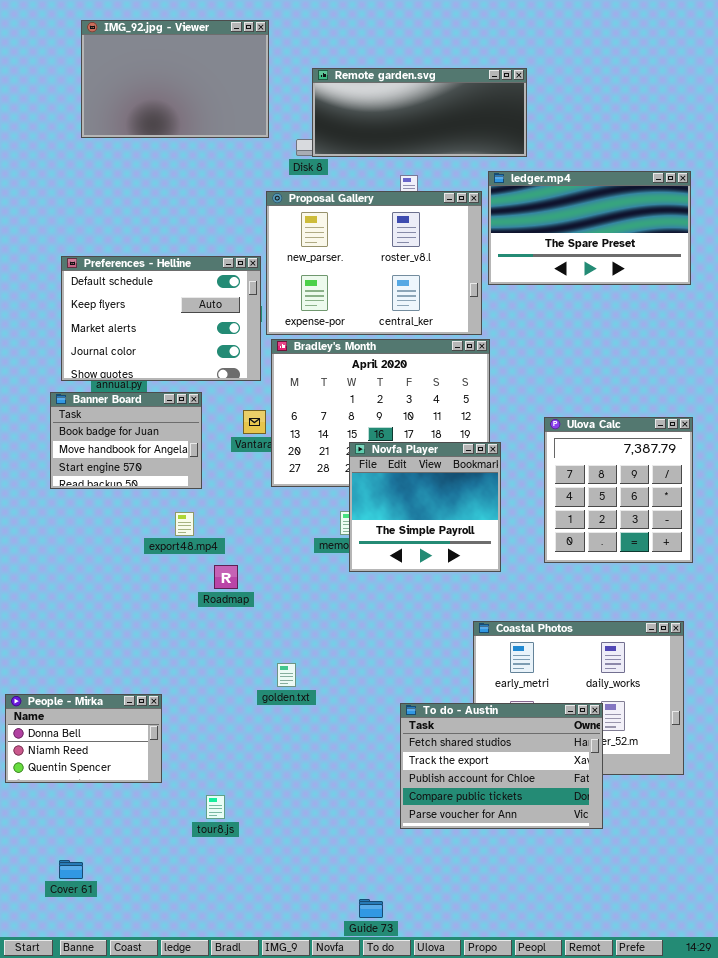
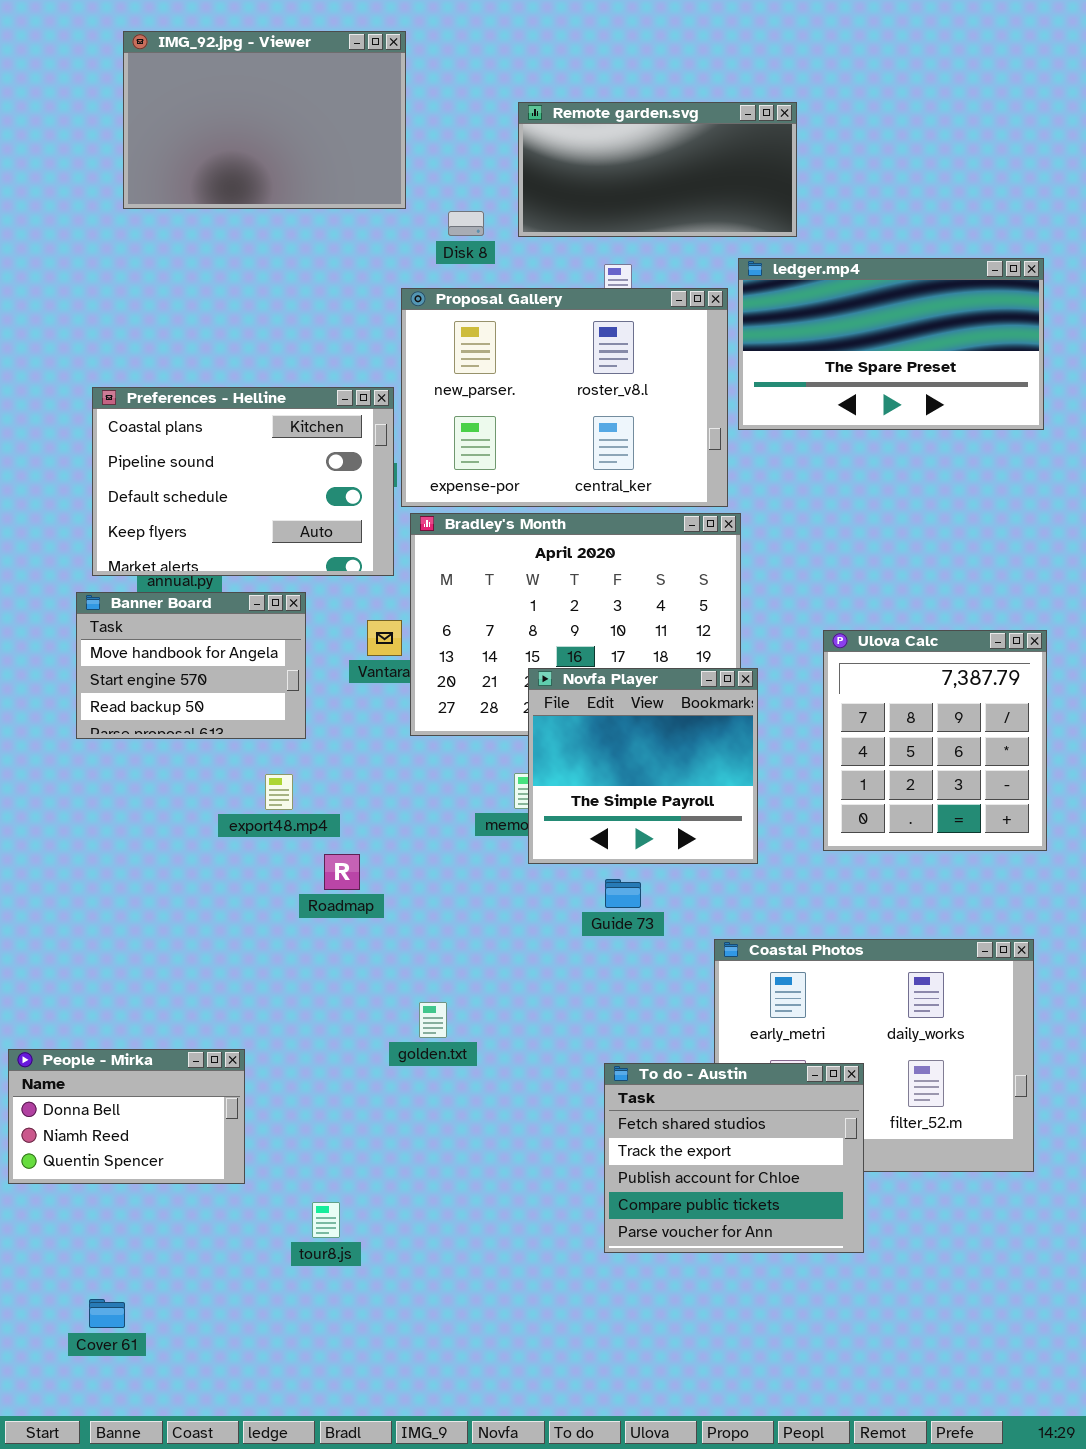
Remote garden.svg: [312,68,527,157] -> [518,102,797,237], resized
Preferences - Helline: [61,256,261,381] -> [92,387,394,576], scrolled up 2 rows
Banner Board: [50,392,202,489] -> [76,592,306,739], scrolled down 1 row
To do - Austin: [400,703,603,829] -> [604,1063,864,1253], resized
Guide 73: [359,899,383,918] -> [605,879,641,908], moved

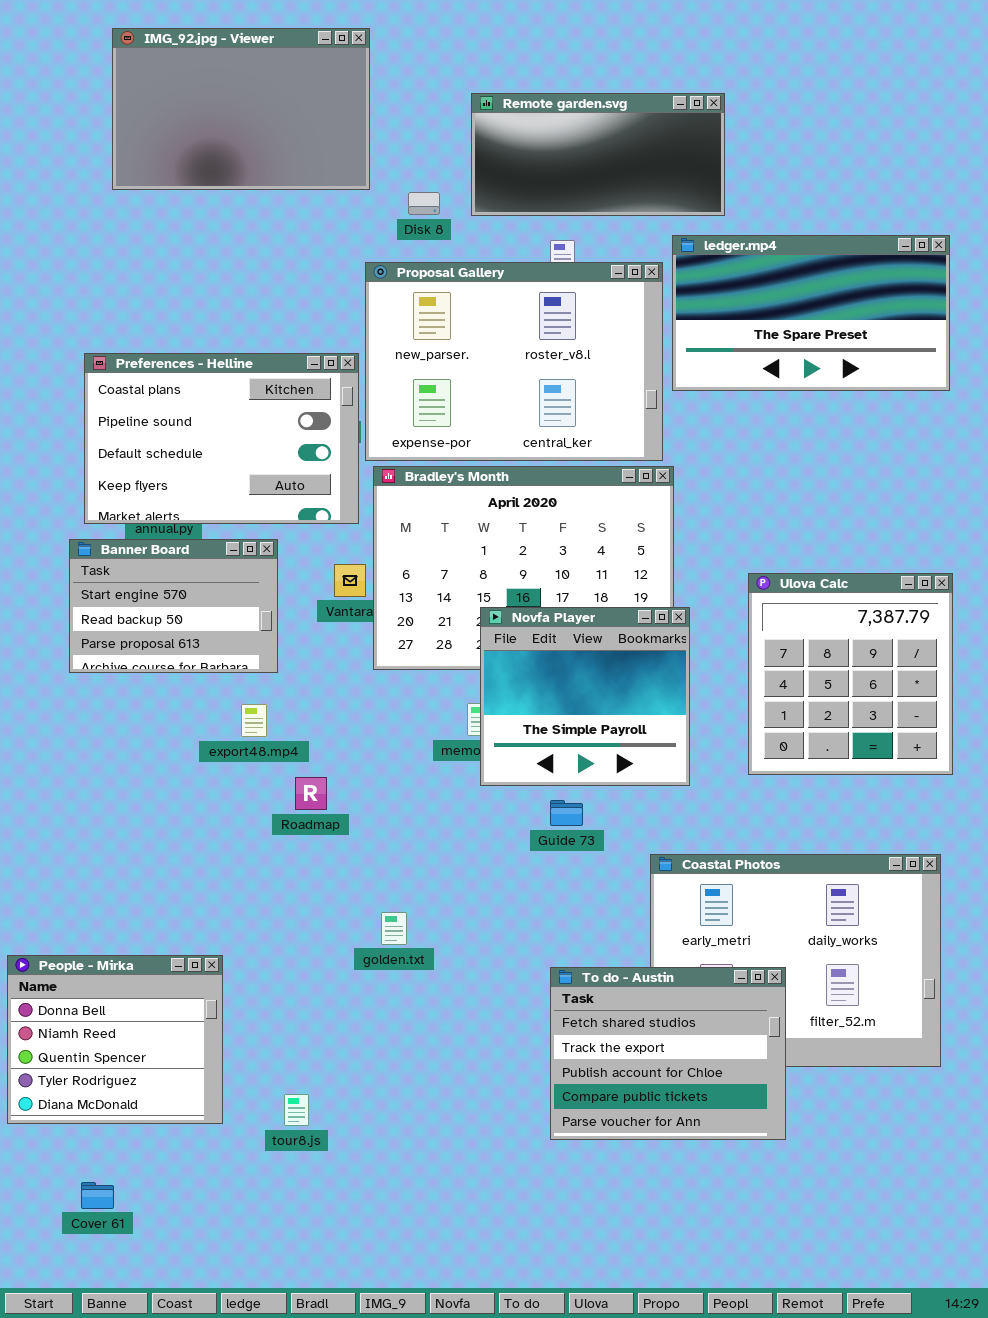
Banner Board: [76,592,306,739] -> [69,539,278,673], scrolled down 1 row
People - Mirka: [8,1049,245,1184] -> [7,955,223,1124], resized

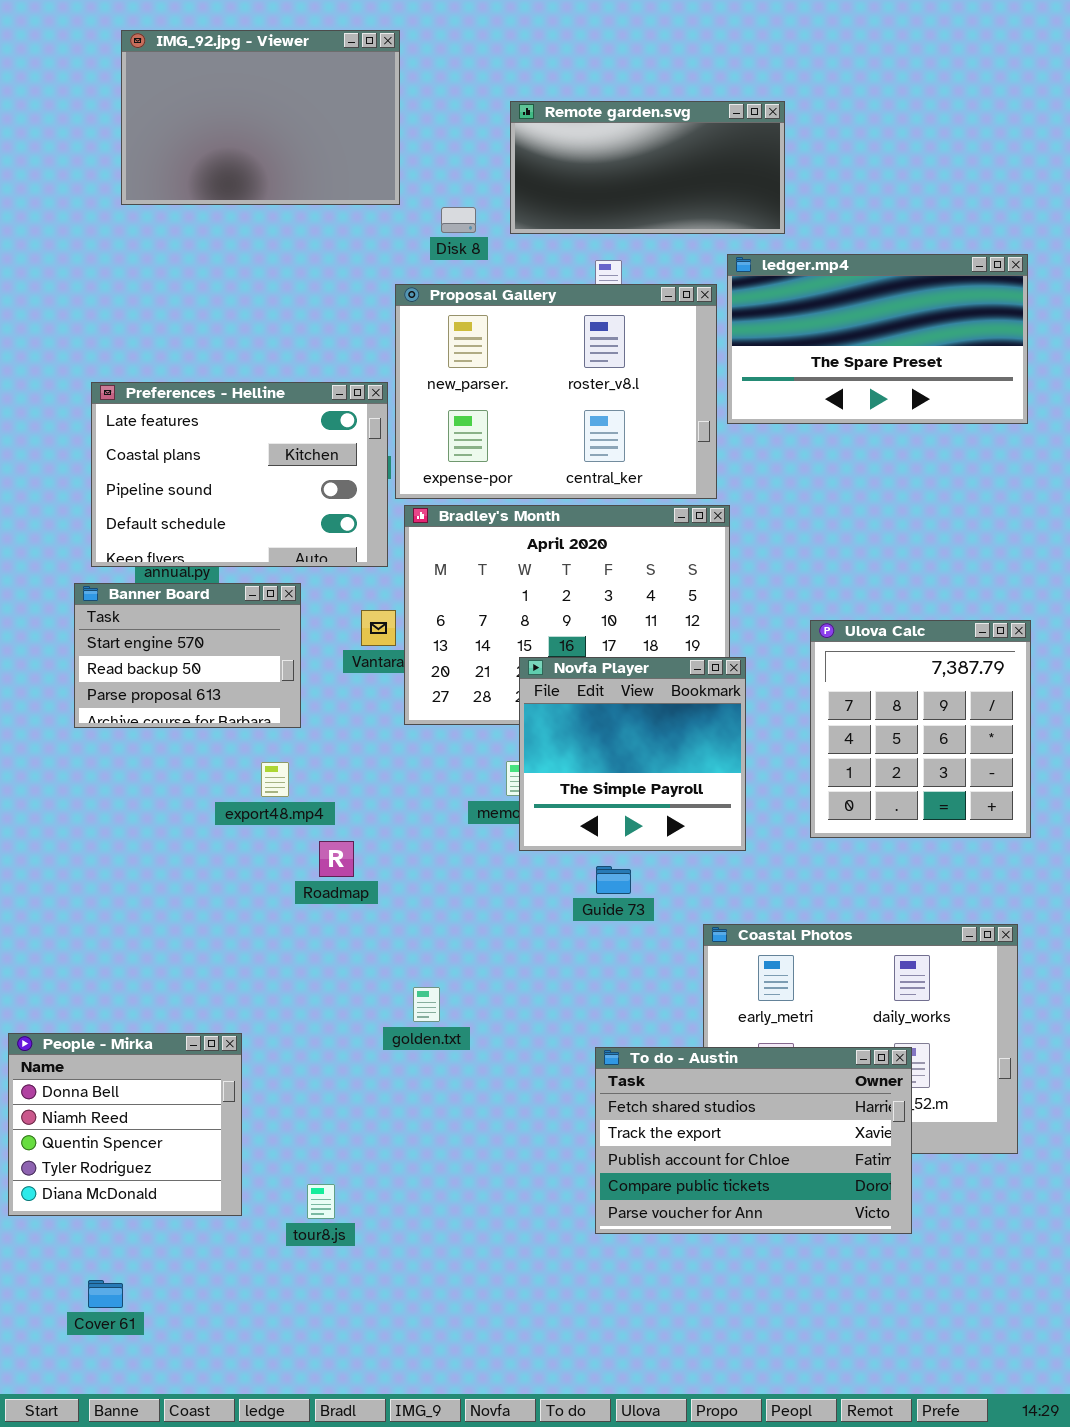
Preferences - Helline: [84,353,359,524] -> [91,382,388,567], scrolled up 1 row
To do - Austin: [550,967,786,1140] -> [595,1047,912,1234], resized

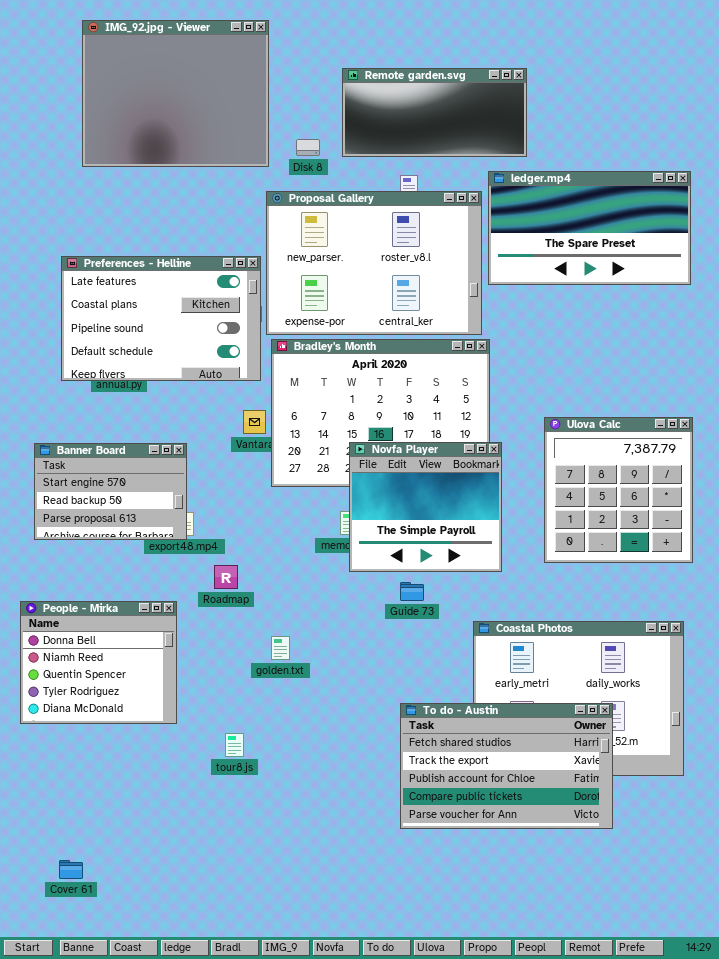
IMG_92.jpg - Viewer: [121,30,400,205] -> [82,20,269,167], resized
Banner Board: [74,583,301,728] -> [34,443,187,540], moved
golden.txt: [413,987,440,1022] -> [271,636,290,660], moved
People - Mirka: [8,1033,242,1216] -> [20,601,177,724], moved
tour8.js: [307,1184,335,1219] -> [225,733,244,757], moved

